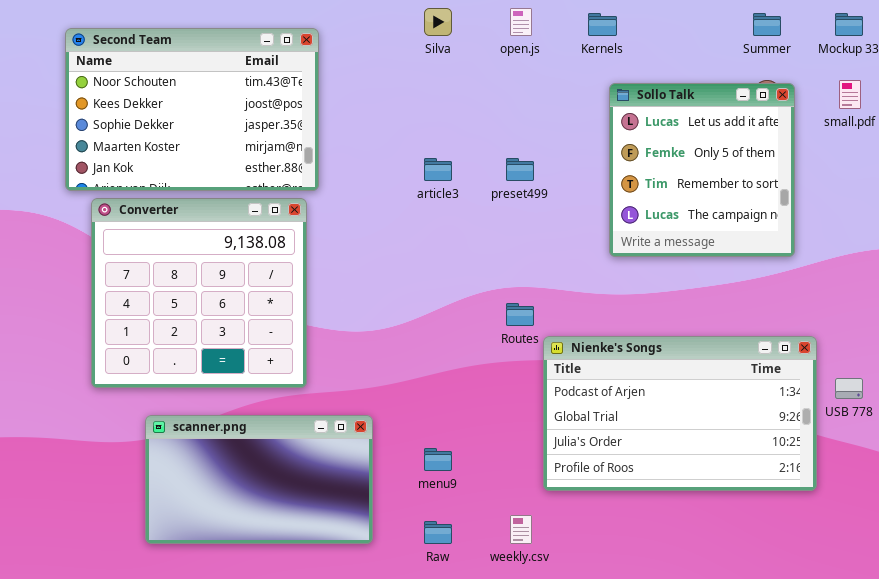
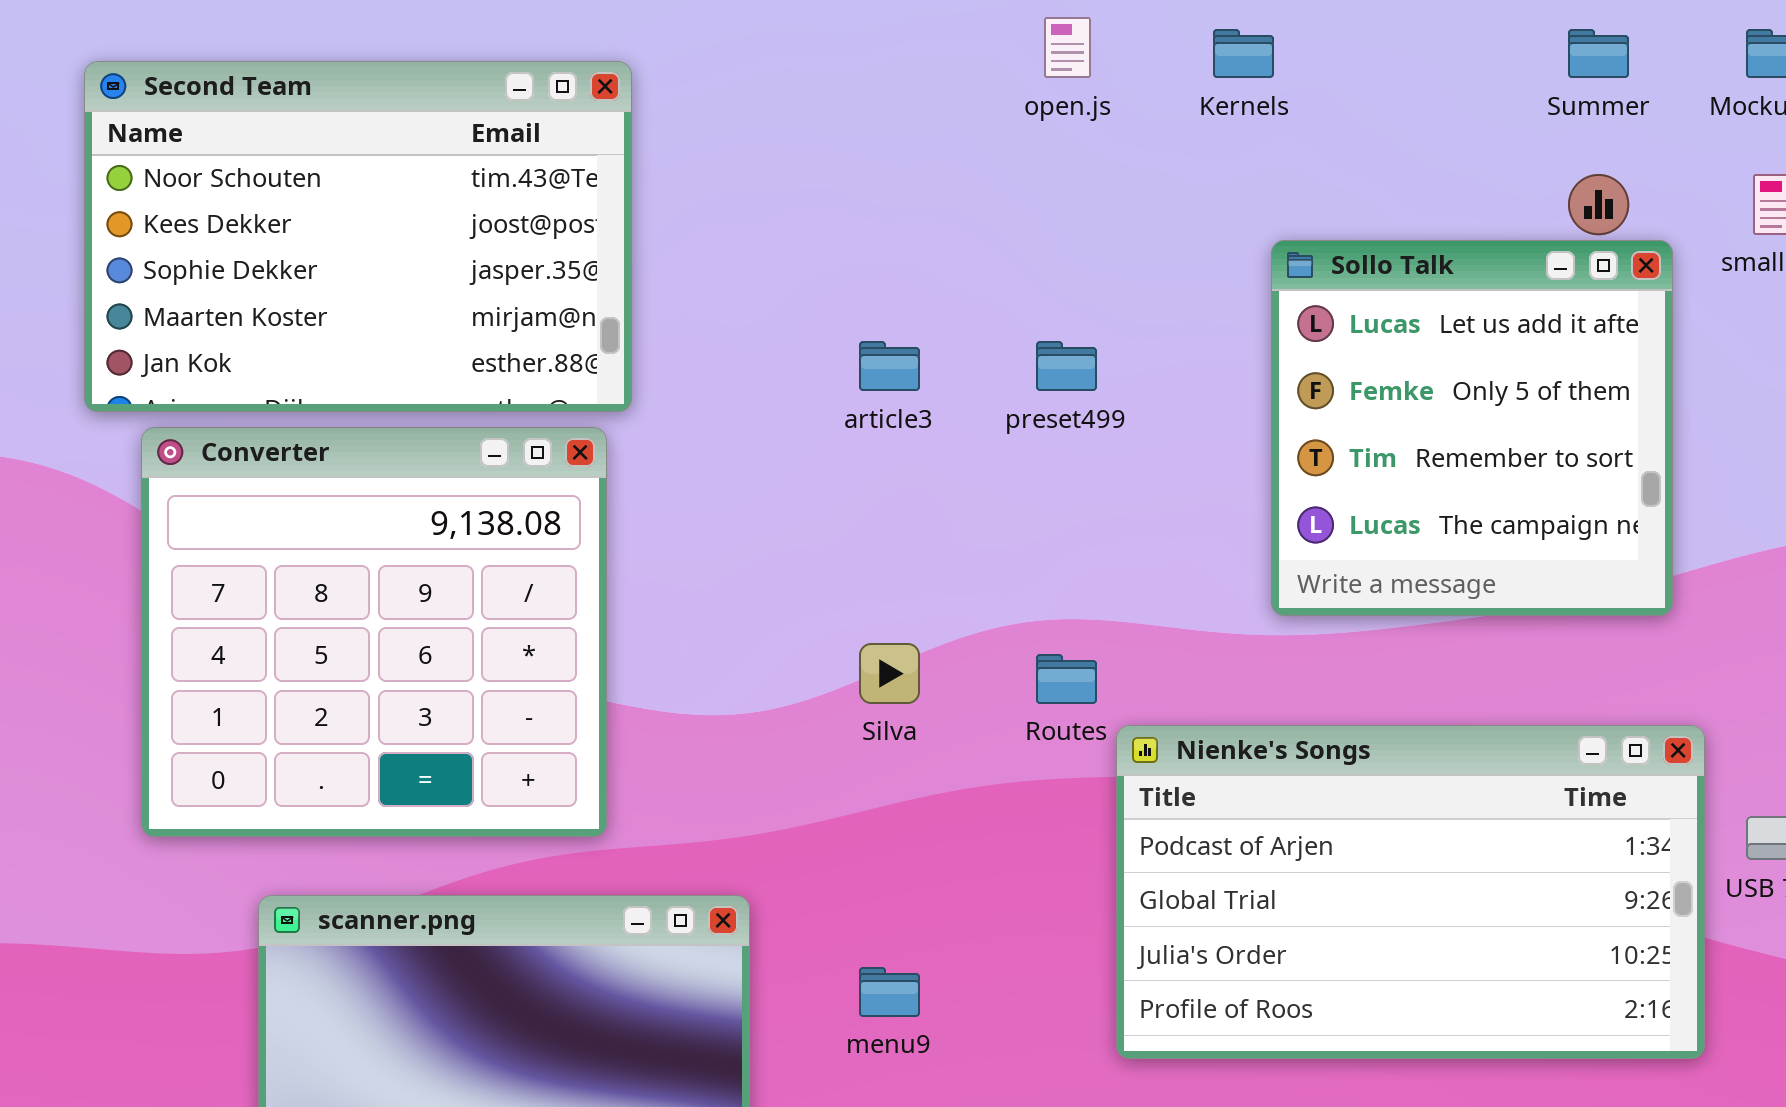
Silva: [424,8,452,36] -> [859,643,920,704], moved
Sollo Talk: [609,83,795,257] -> [1271,240,1673,616], moved

